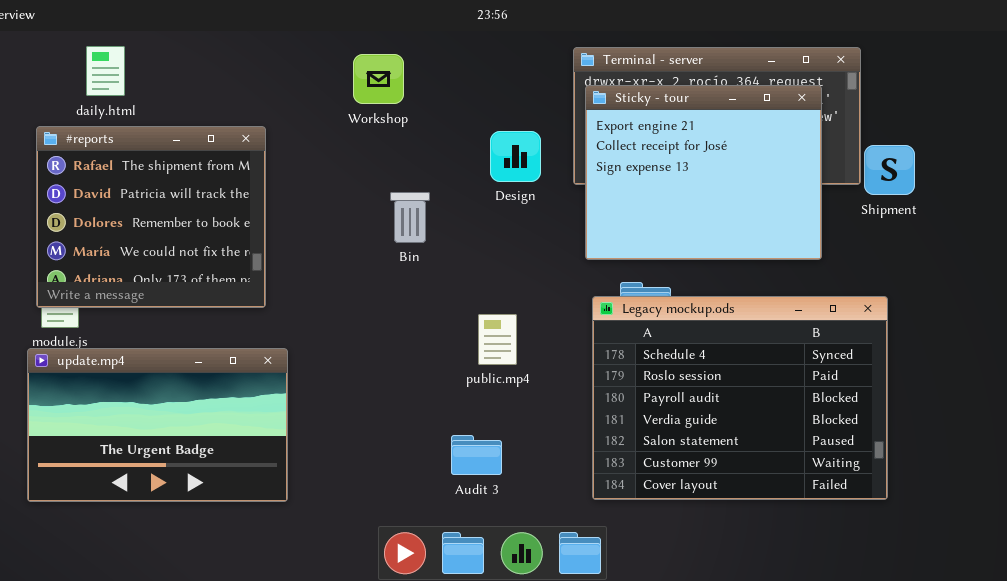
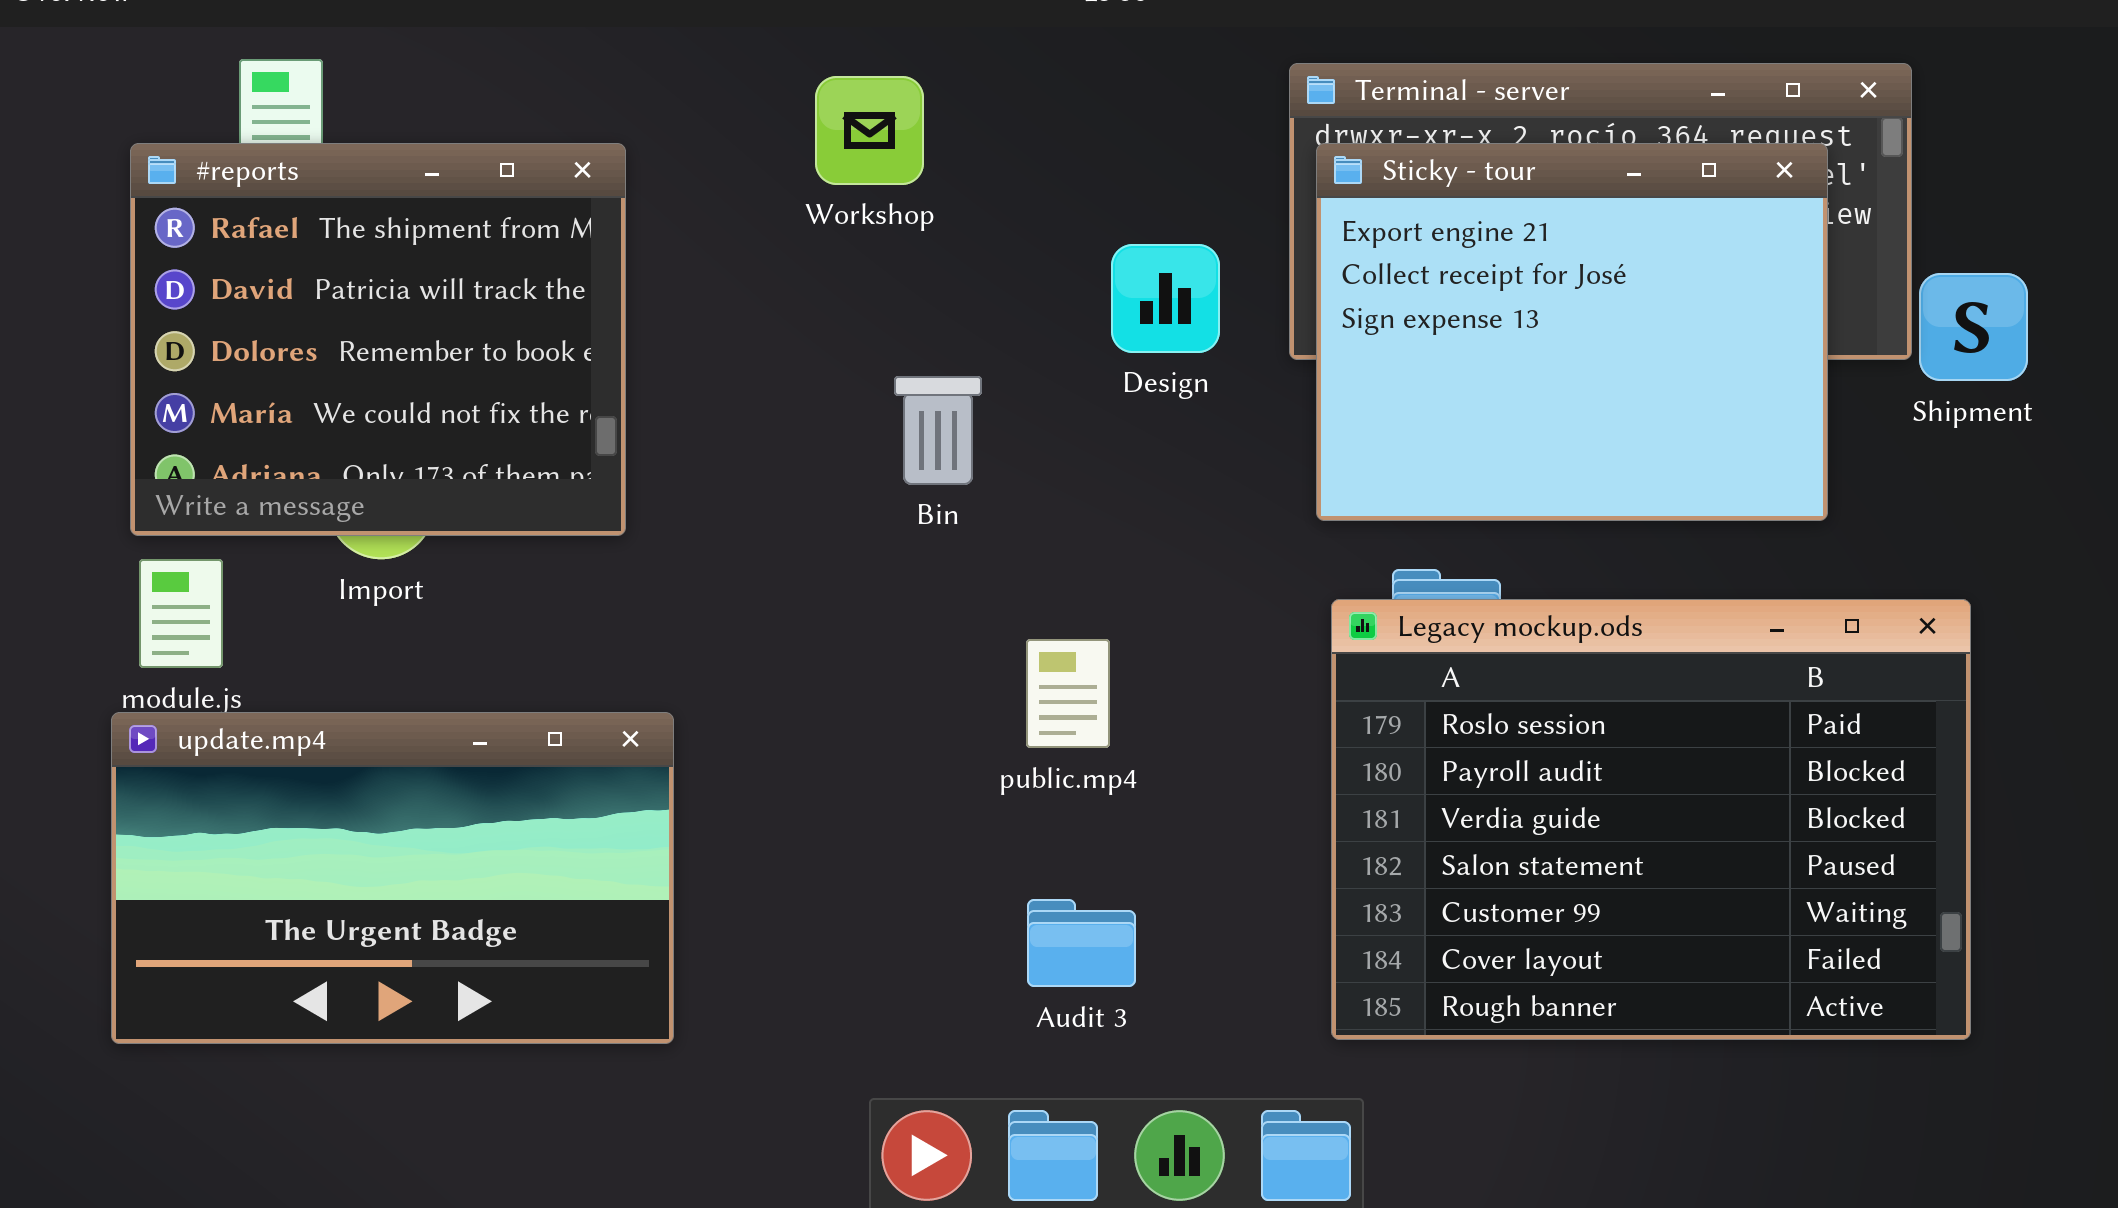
#reports: [36,126,266,308] -> [130,143,626,536], moved
Legacy mockup.ods: [592,296,888,500] -> [1331,599,1971,1040], scrolled down 1 row
public.mp4: [478,314,517,365] -> [1026,639,1110,748], moved

